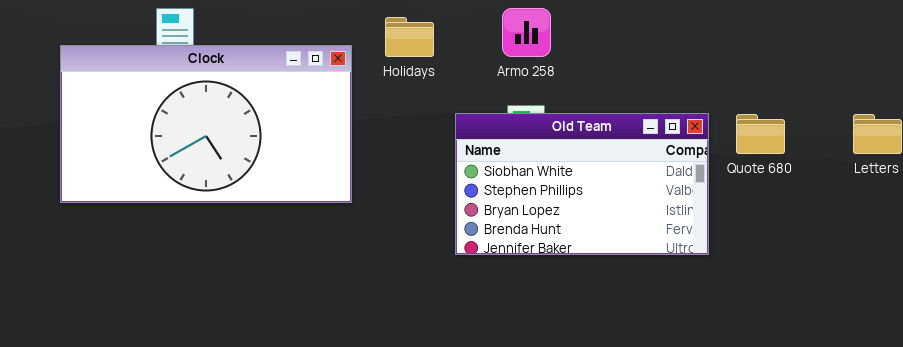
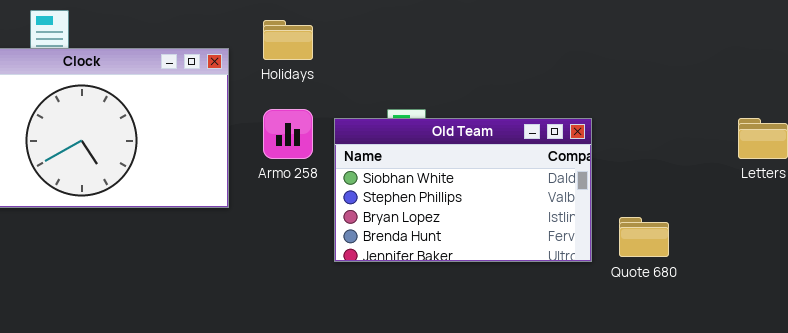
Armo 258: [502,8,551,57] -> [263,109,313,159], moved
Quote 680: [736,114,785,154] -> [619,217,669,257], moved

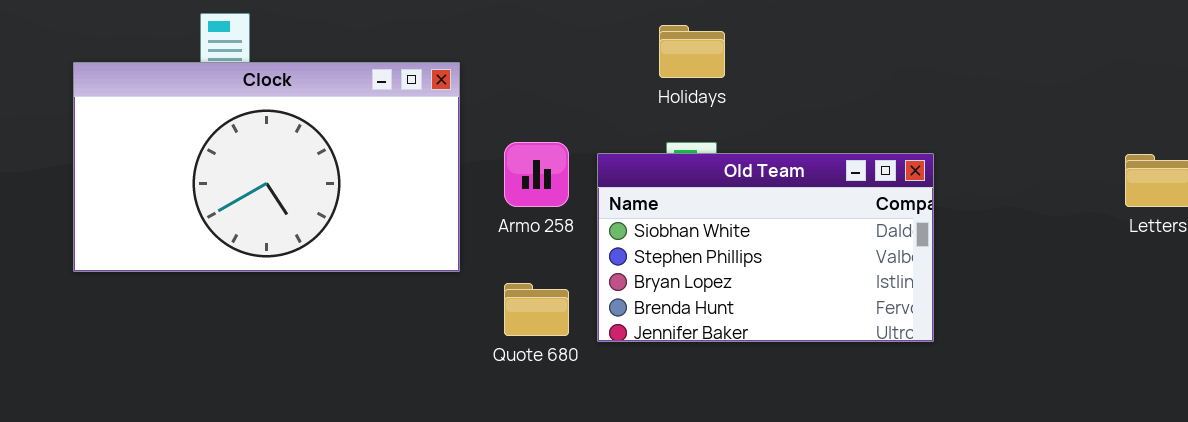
Holidays: [263,20,313,60] -> [659,25,725,78], moved
Quote 680: [619,217,669,257] -> [504,283,569,336], moved

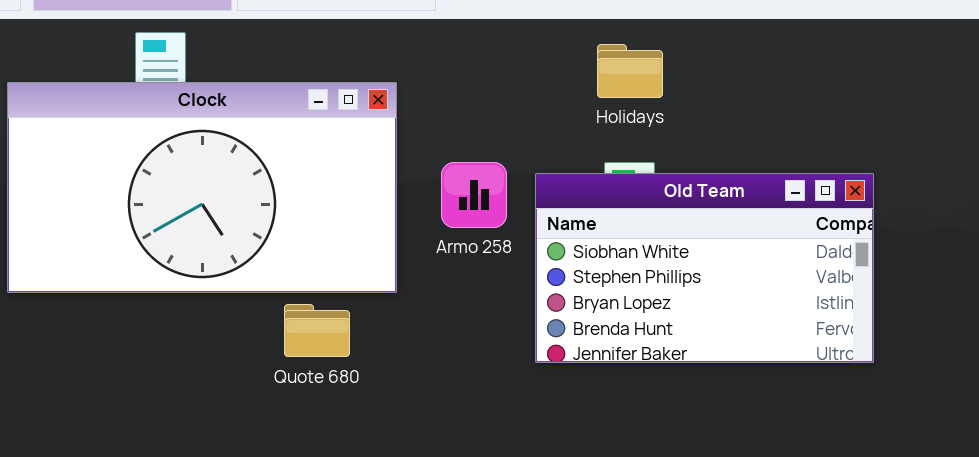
Quote 680: [504,283,569,336] -> [284,304,350,357], moved

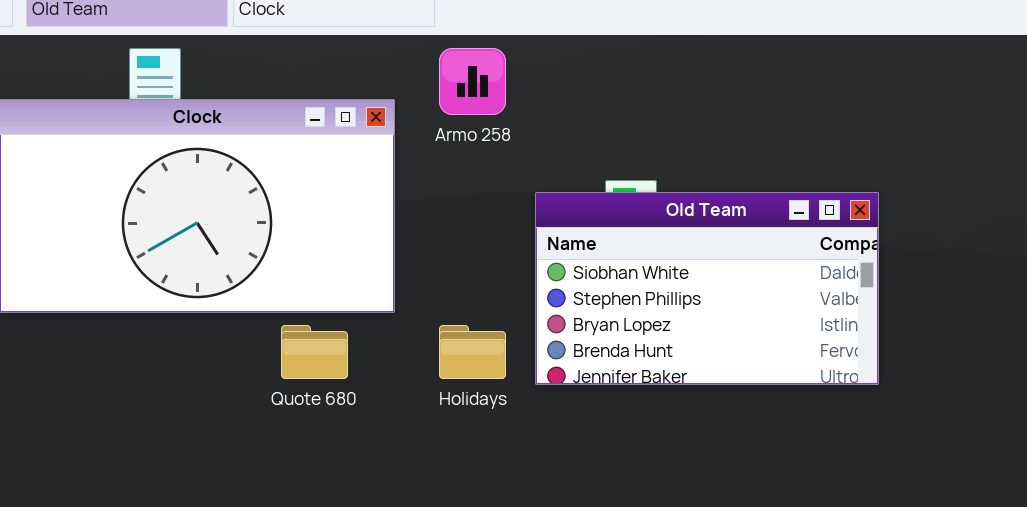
Holidays: [597,44,663,98] -> [439,325,506,379], moved
Armo 258: [441,162,507,228] -> [439,48,506,115], moved

